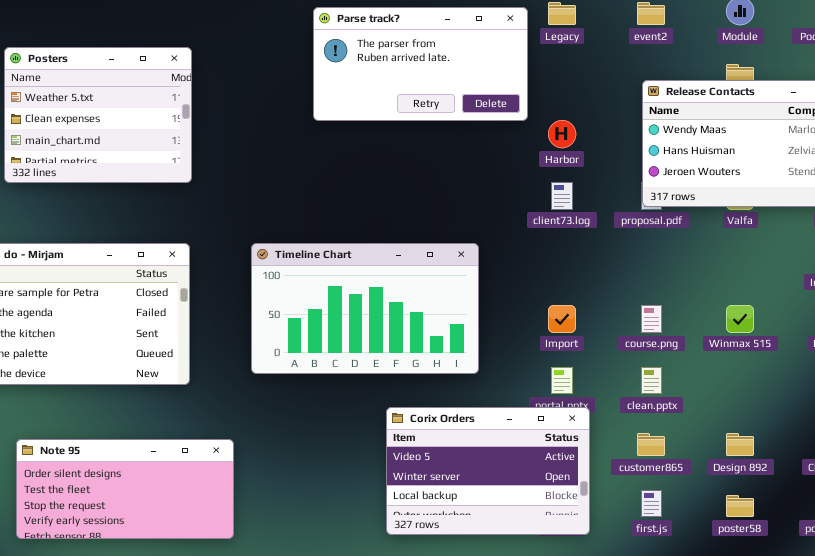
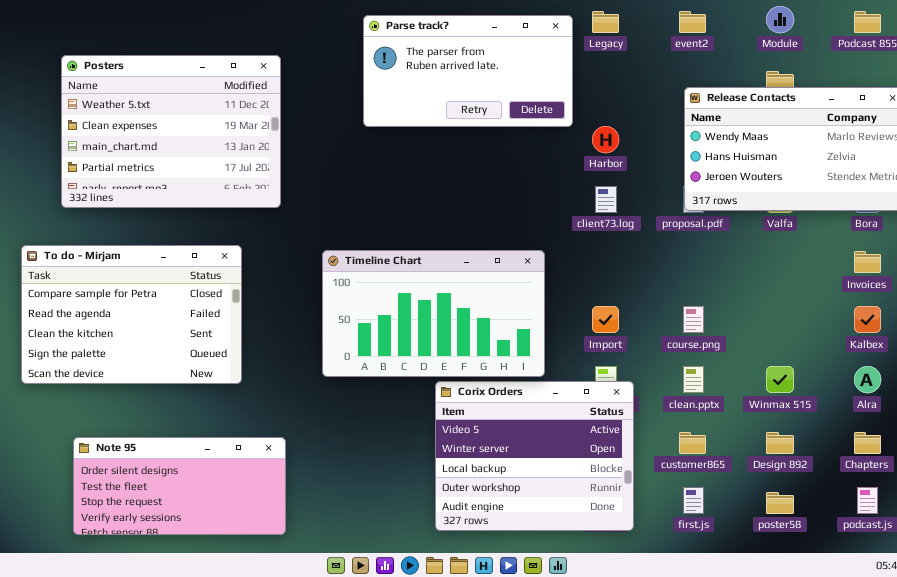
Posters: [4,47,192,183] -> [61,55,281,208], resized
Timeline Chart: [251,243,479,374] -> [322,250,545,377], moved
Winmax 515: [726,305,754,333] -> [766,366,794,393], moved
Corix Orders: [386,407,590,535] -> [435,381,634,531], resized

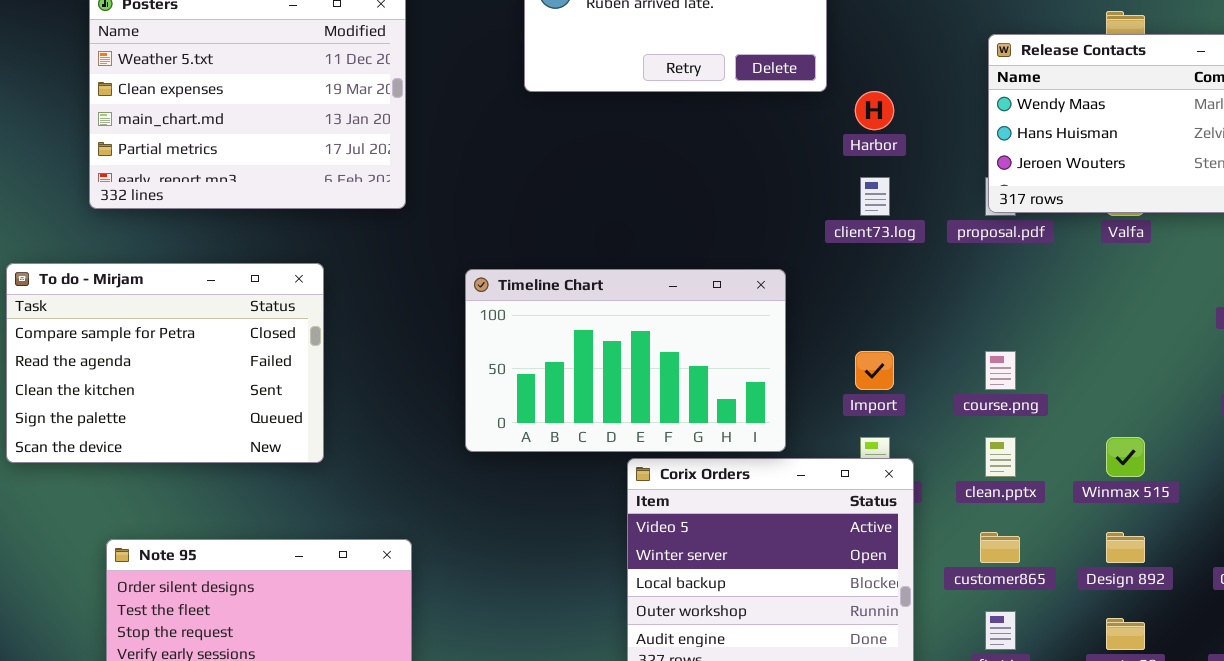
To do - Mirjam: [21,245,242,384] -> [6,263,324,463], moved

